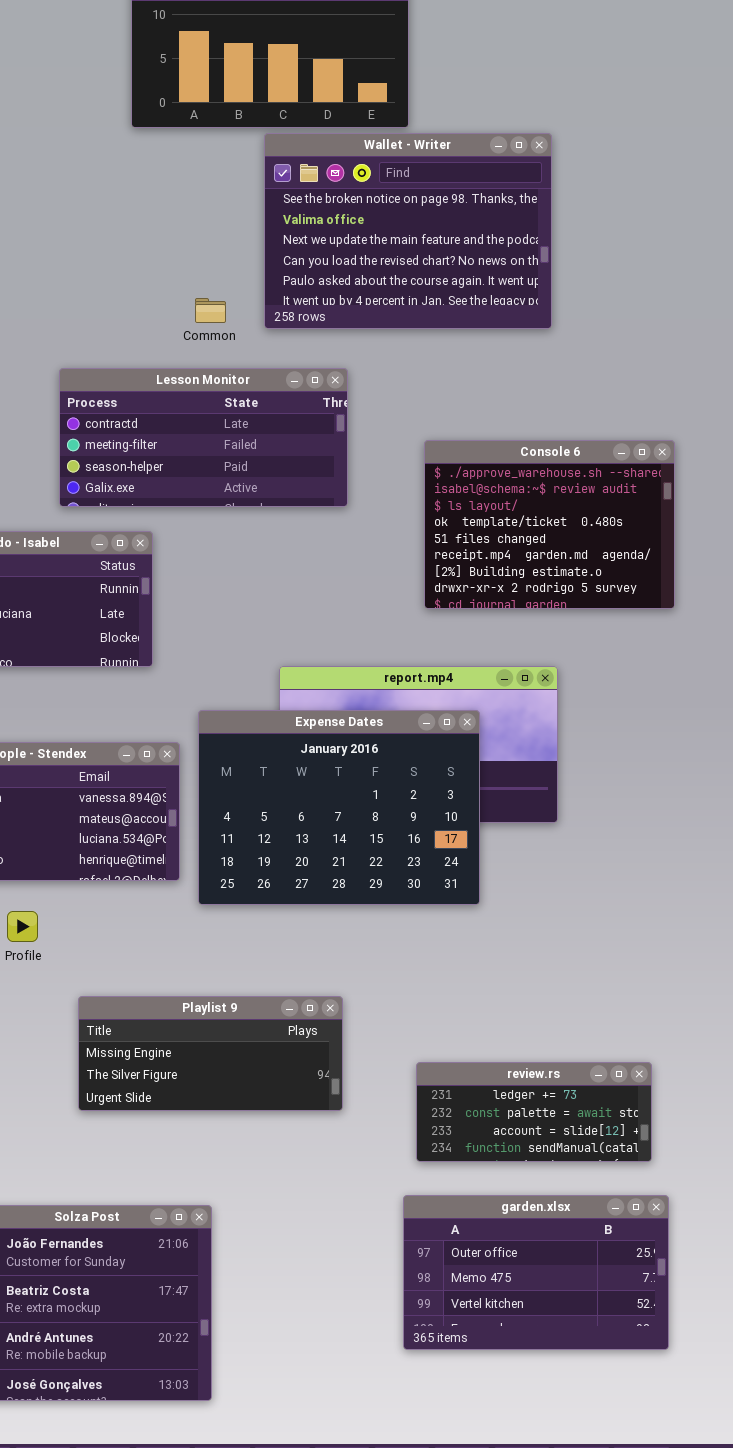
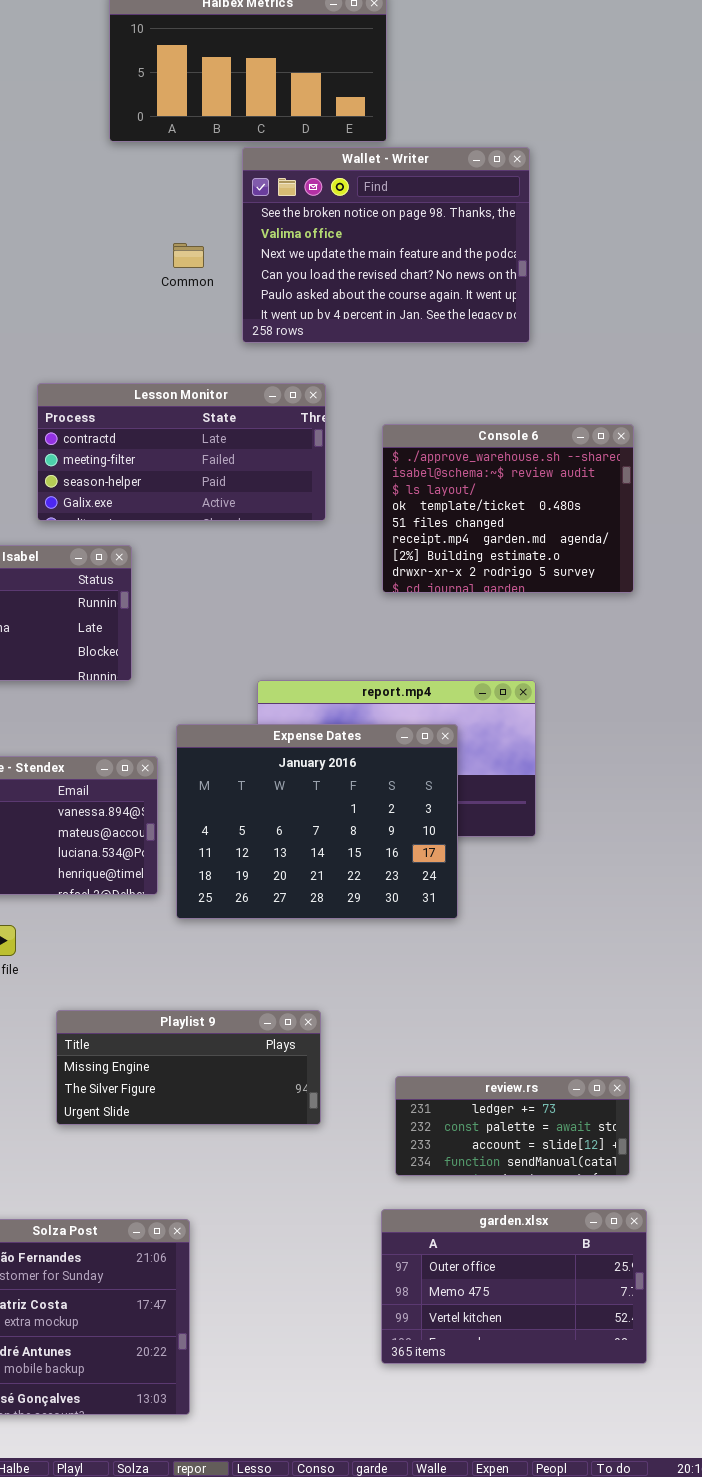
Common: [195,298,226,323] -> [173,243,204,268], moved
Console 6: [424,440,675,609] -> [382,424,634,593], moved

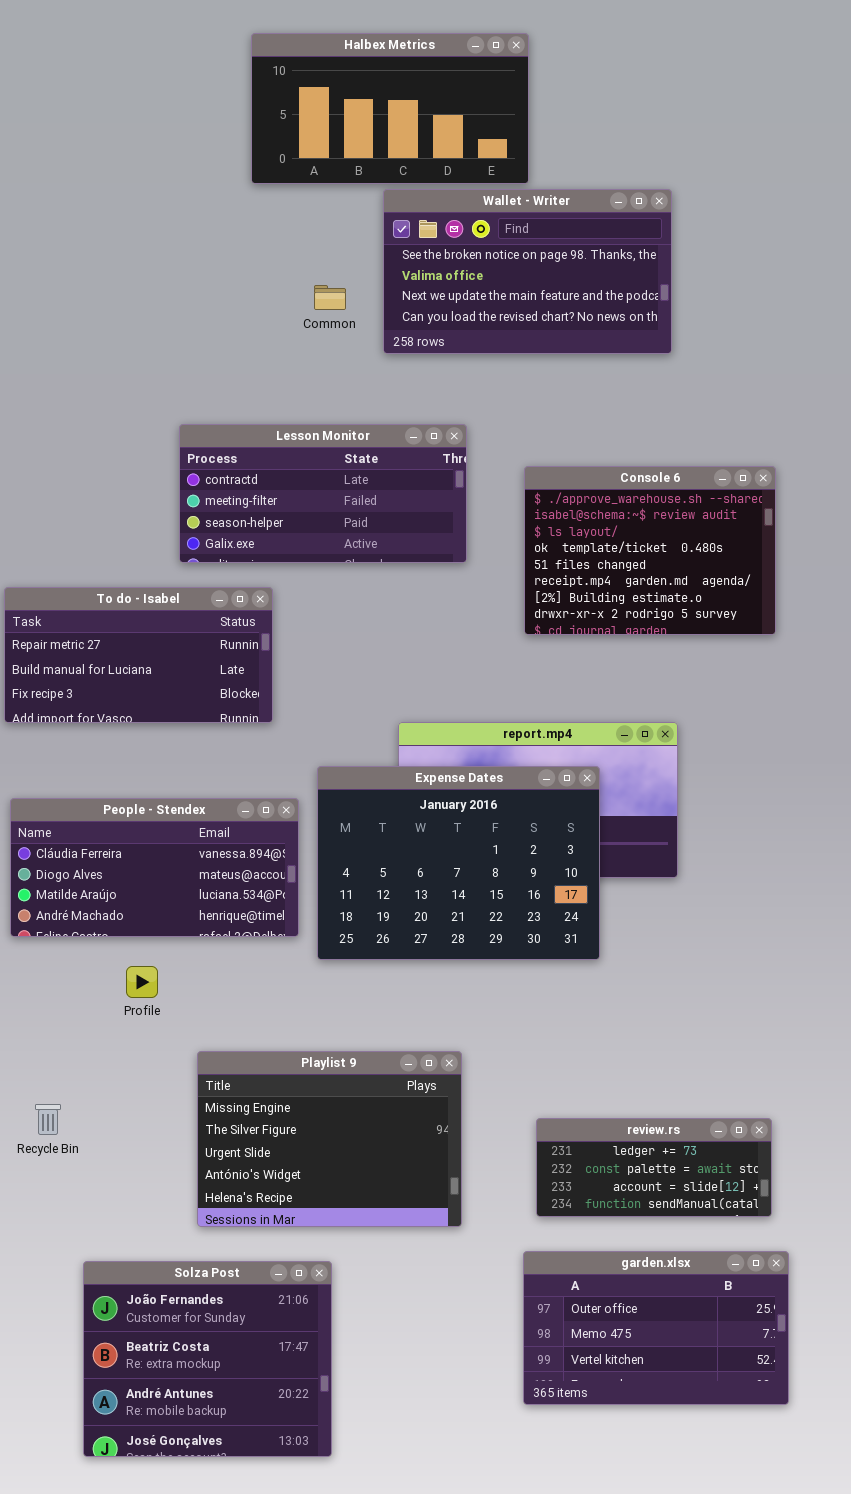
Wallet - Writer: [242,147,530,343] -> [383,189,672,354], resized
Playlist 9: [56,1010,321,1125] -> [197,1051,462,1227], resized

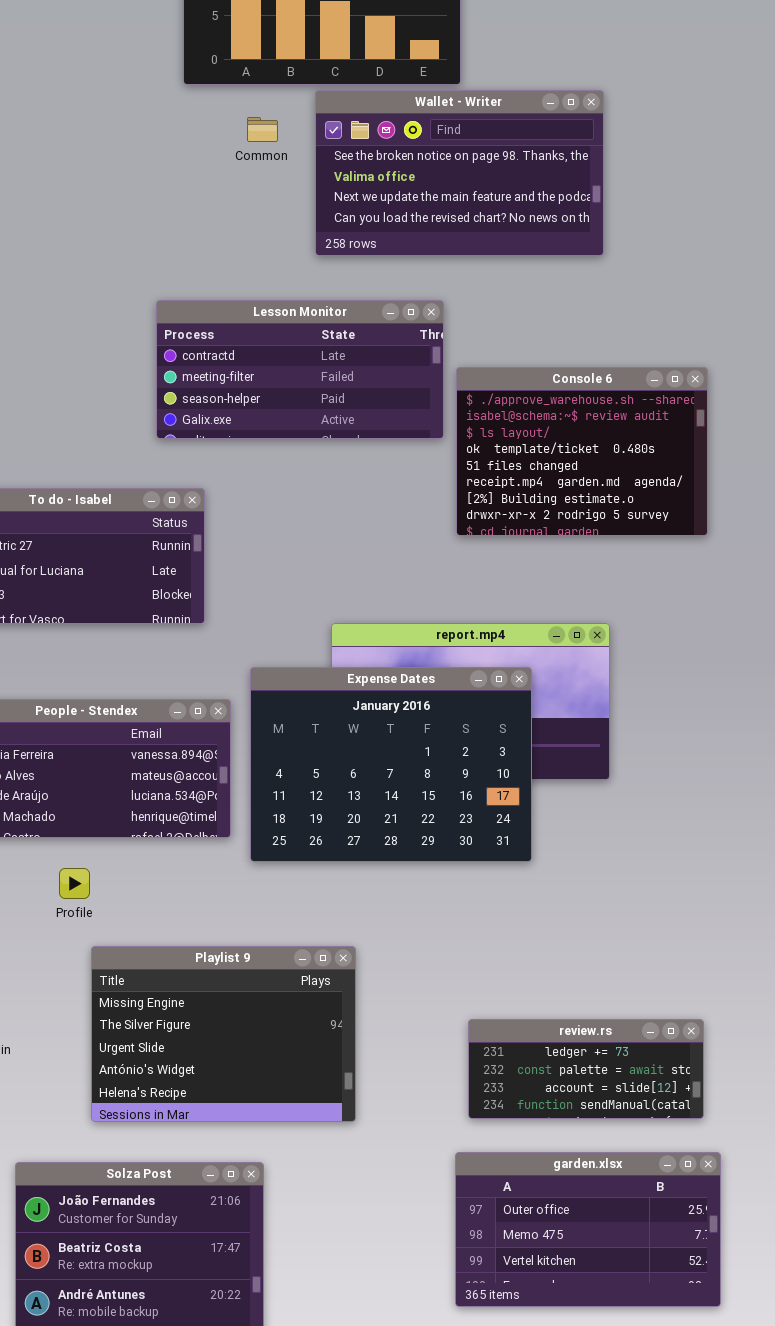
Common: [314,285,346,310] -> [247,117,278,142], moved
Lesson Monitor: [179,424,467,563] -> [156,300,444,439], moved
Playlist 9: [197,1051,462,1227] -> [91,946,356,1122], moved

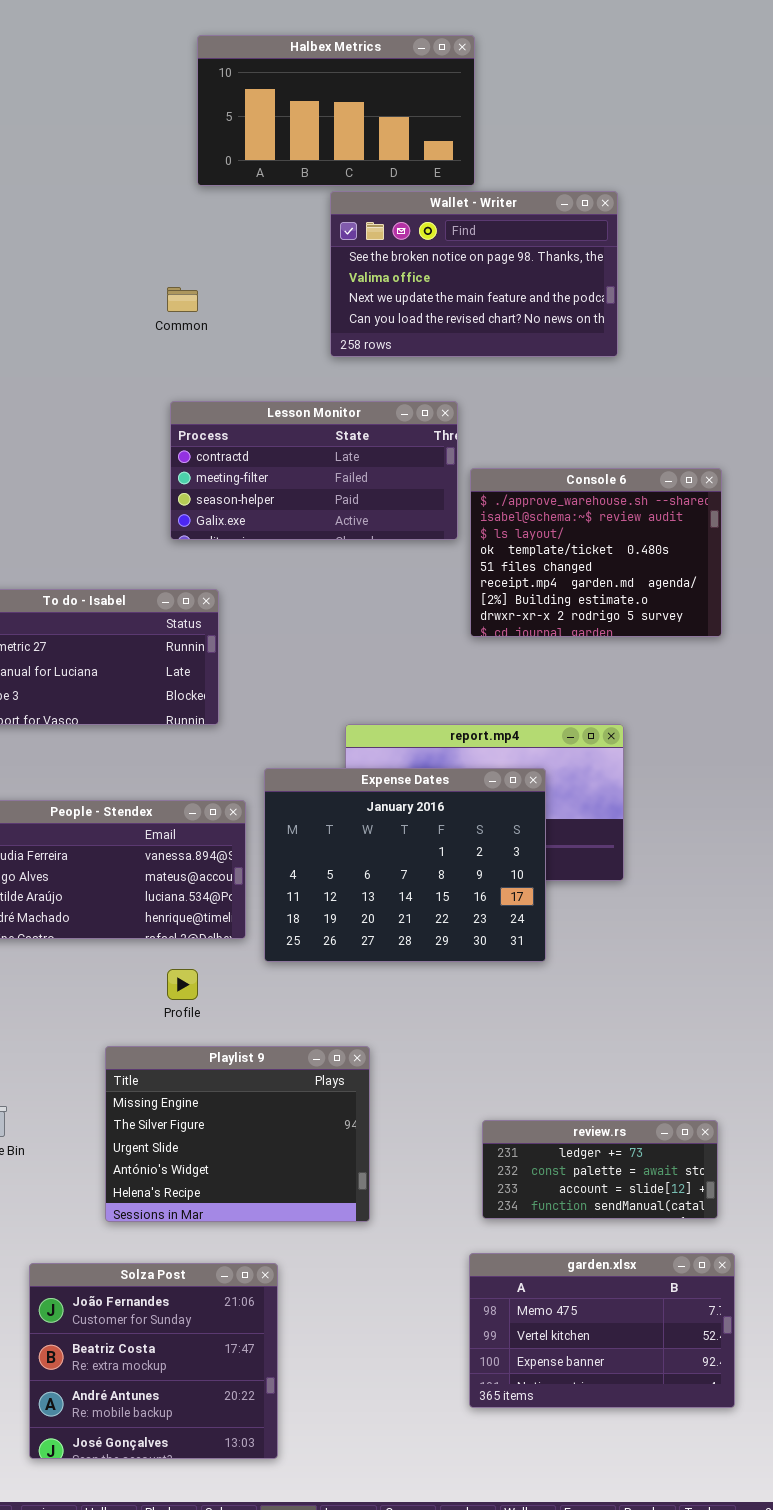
Common: [247,117,278,142] -> [167,287,198,312], moved
Profile: [59,868,90,899] -> [167,969,198,1000], moved
garden.xlsx: [455,1152,721,1307] -> [469,1253,735,1408], scrolled down 1 row

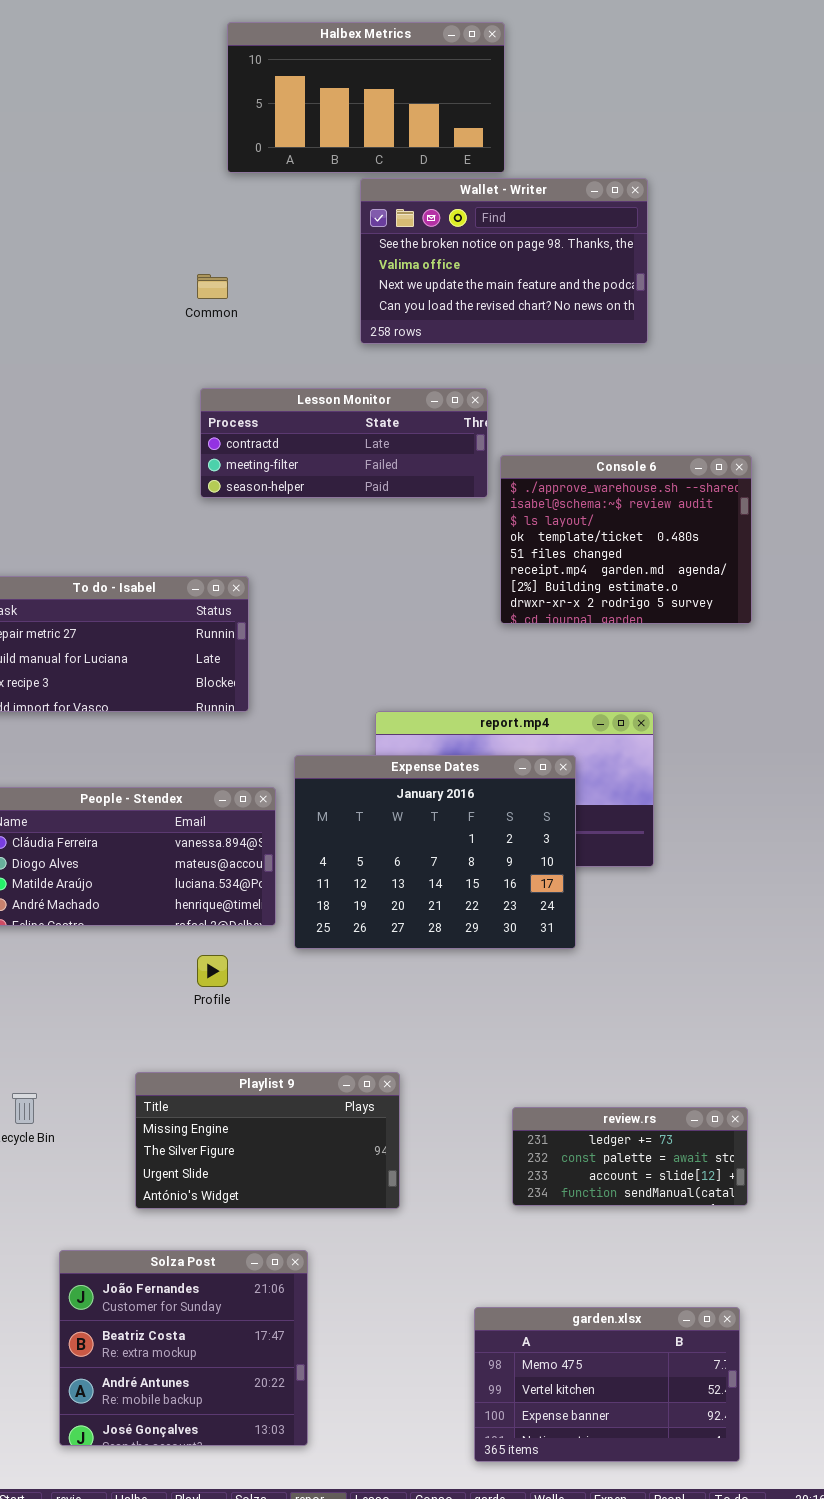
Lesson Monitor: [170,401,458,540] -> [200,388,488,498], resized
Playlist 9: [105,1046,370,1222] -> [135,1072,400,1209], resized
garden.xlsx: [469,1253,735,1408] -> [474,1307,740,1462], moved

